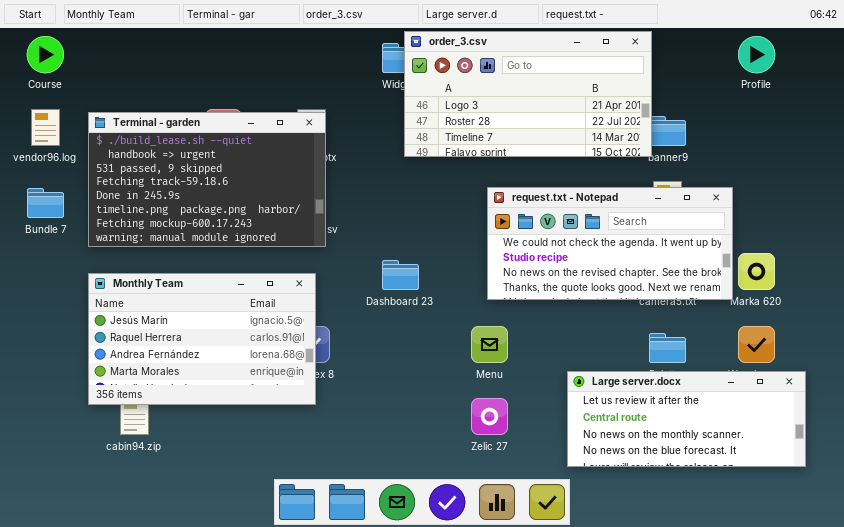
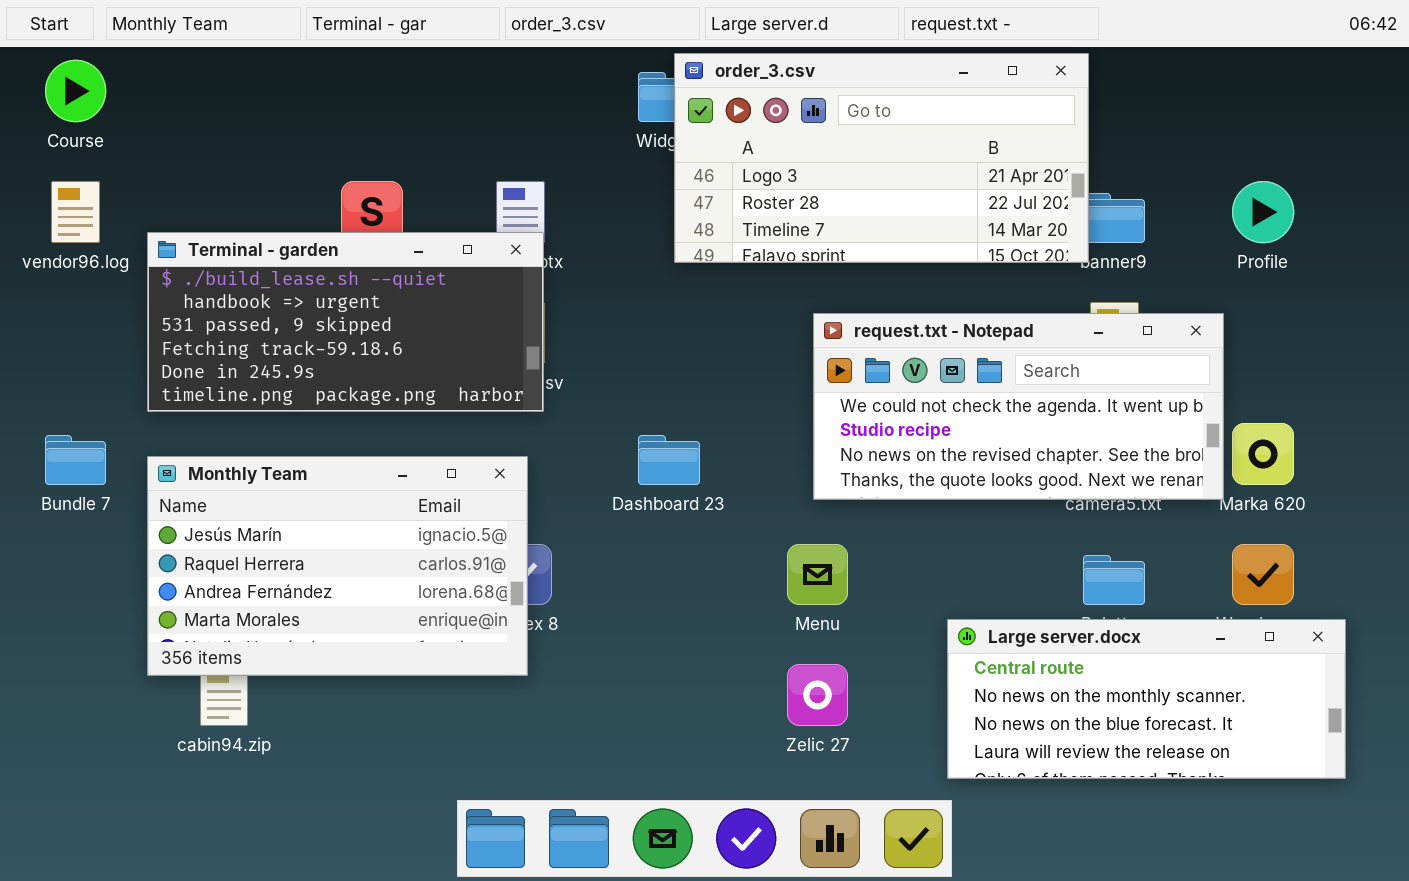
Profile: [738,36,775,73] -> [1232,181,1294,243], moved
Terminal - garden: [88,112,326,247] -> [147,232,544,412], resized
Bundle 7: [27,188,64,218] -> [45,435,106,485], moved
Large server.docx: [567,371,806,467] -> [947,619,1346,779], scrolled down 1 row

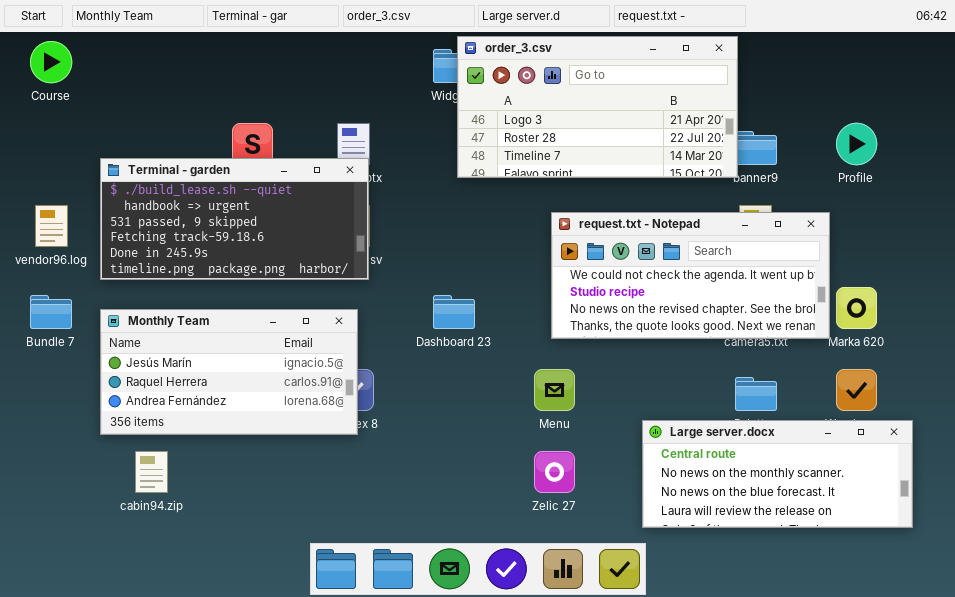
vendor96.log: [51,181,100,243] -> [35,205,68,247], moved
Monthly Team: [147,456,528,676] -> [100,309,358,435], resized

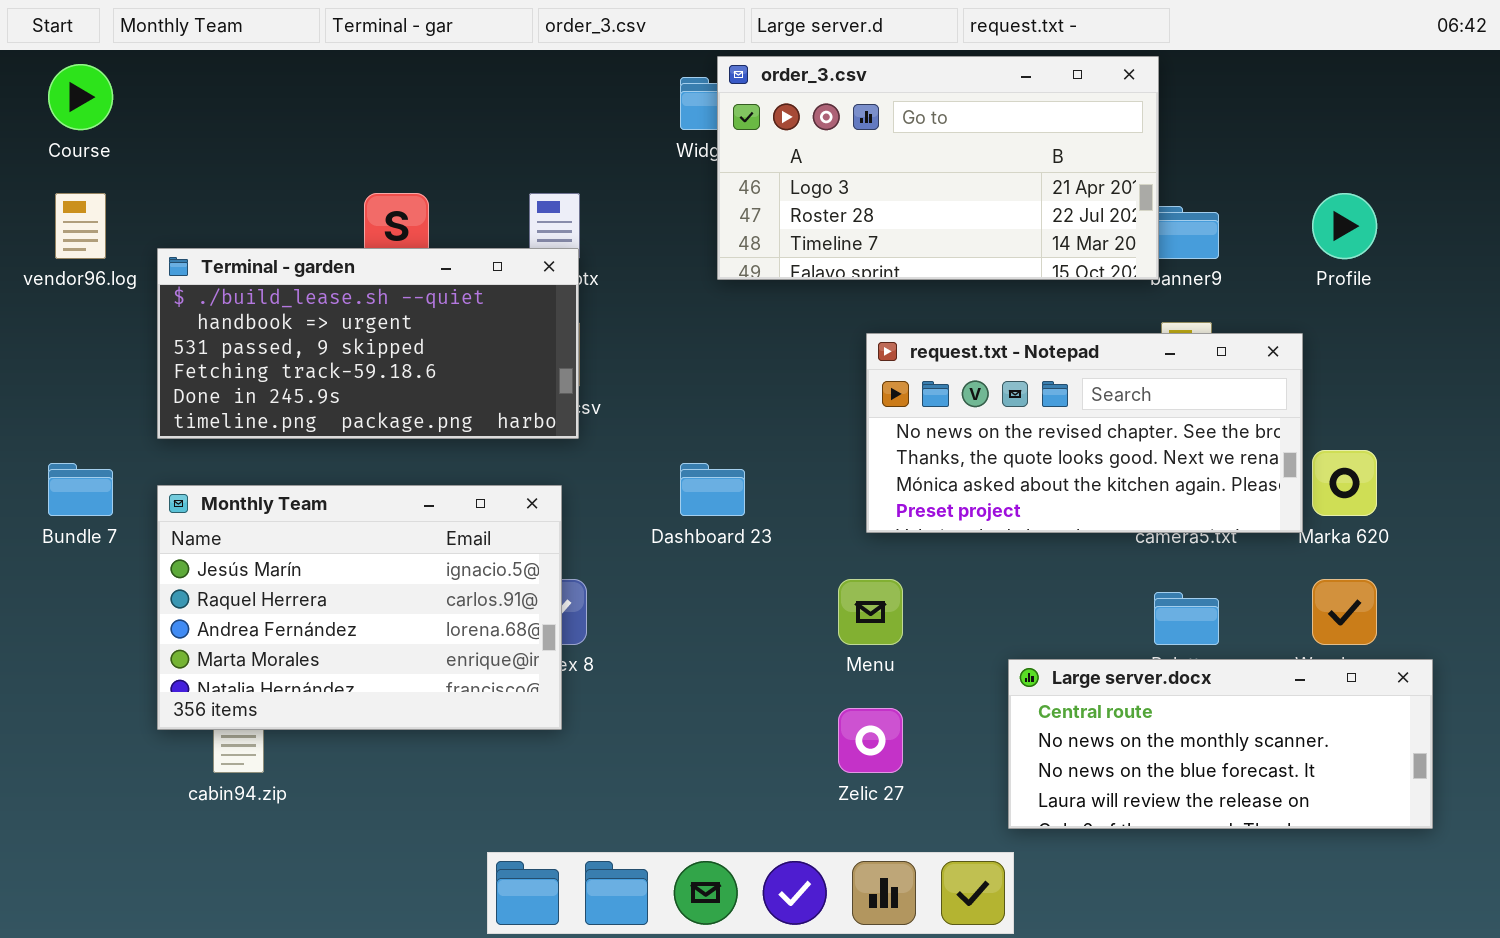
vendor96.log: [35,205,68,247] -> [55,193,106,259], moved
request.txt - Notepad: [551,212,830,339] -> [866,333,1303,533], scrolled down 2 rows
Monthly Team: [100,309,358,435] -> [157,485,562,730], resized

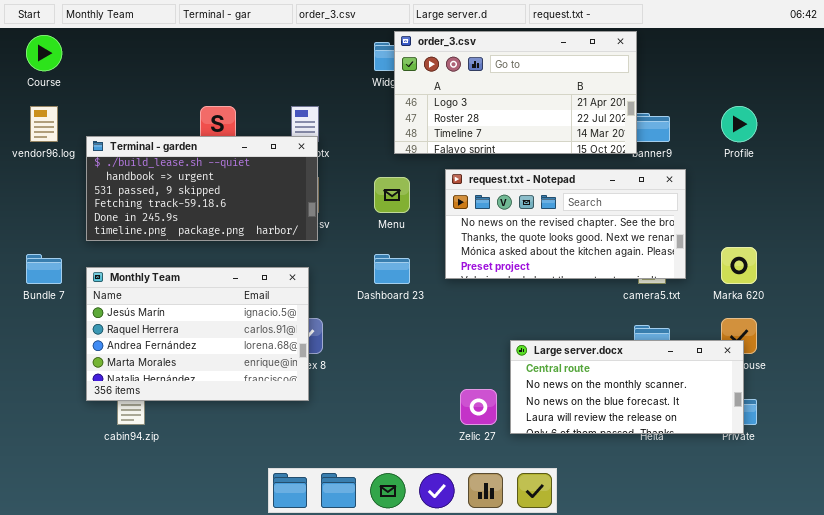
request.txt - Notepad: [866,333,1303,533] -> [445,169,686,279], moved
Menu: [838,579,903,645] -> [374,177,410,213], moved
Large server.docx: [1008,659,1433,829] -> [510,340,744,434], moved

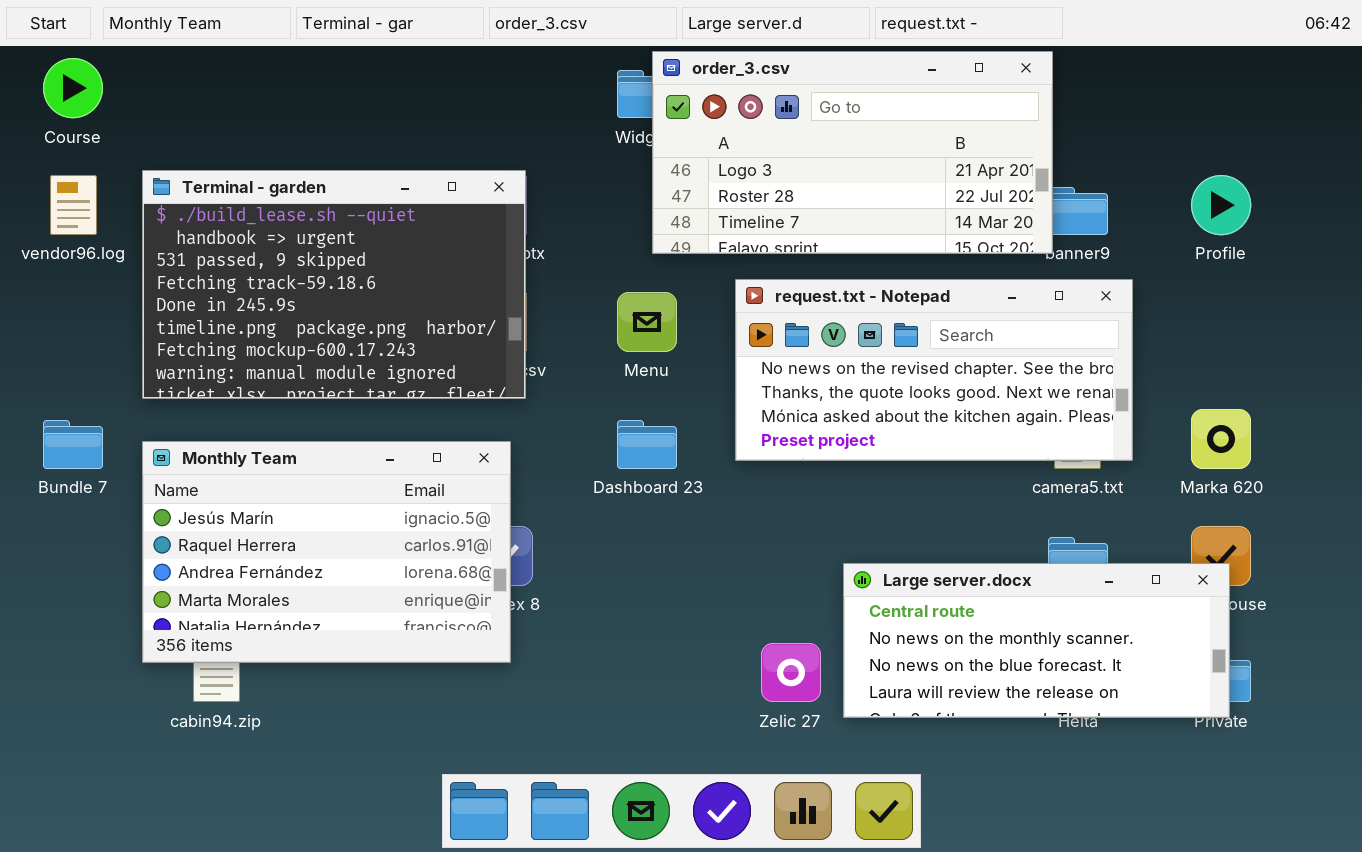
Terminal - garden: [86,136,318,241] -> [142,170,526,399], resized

